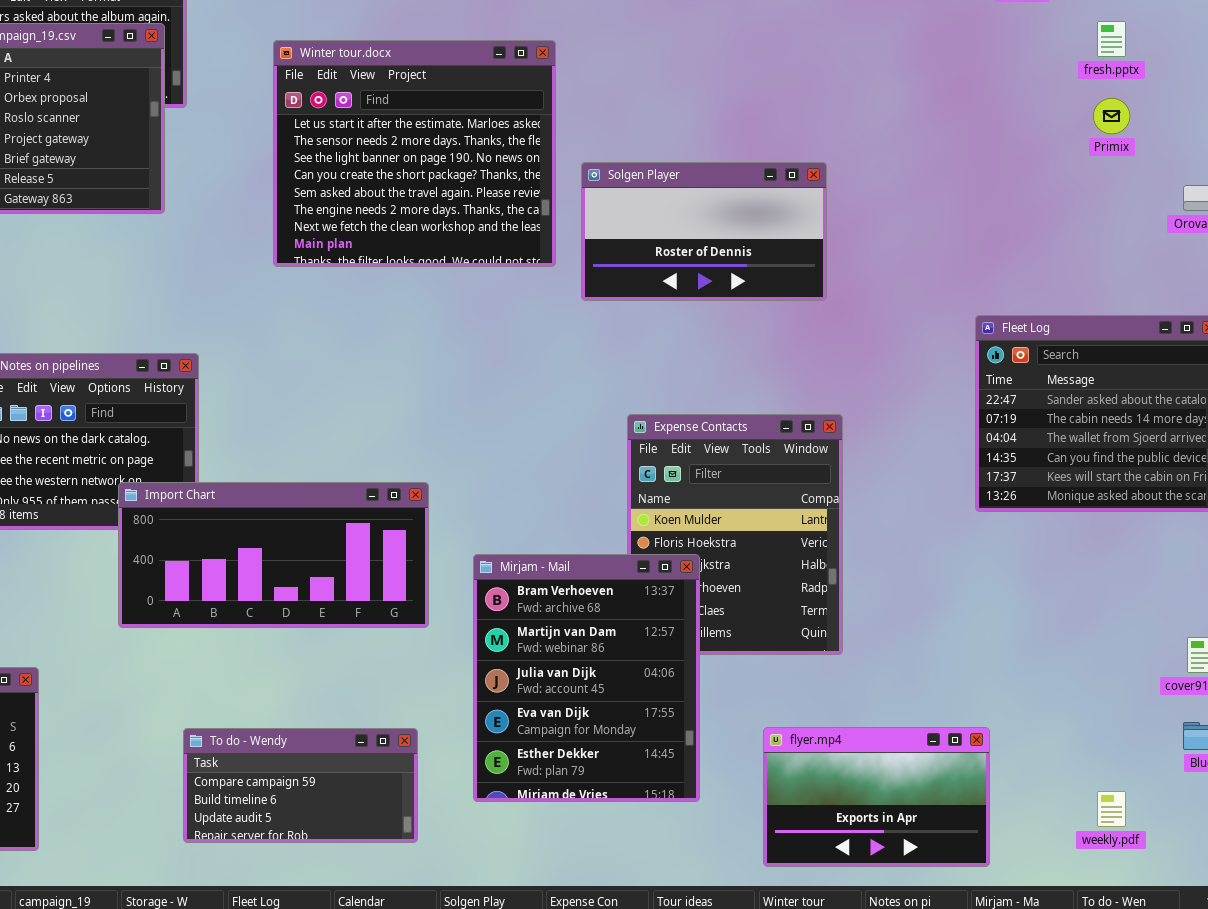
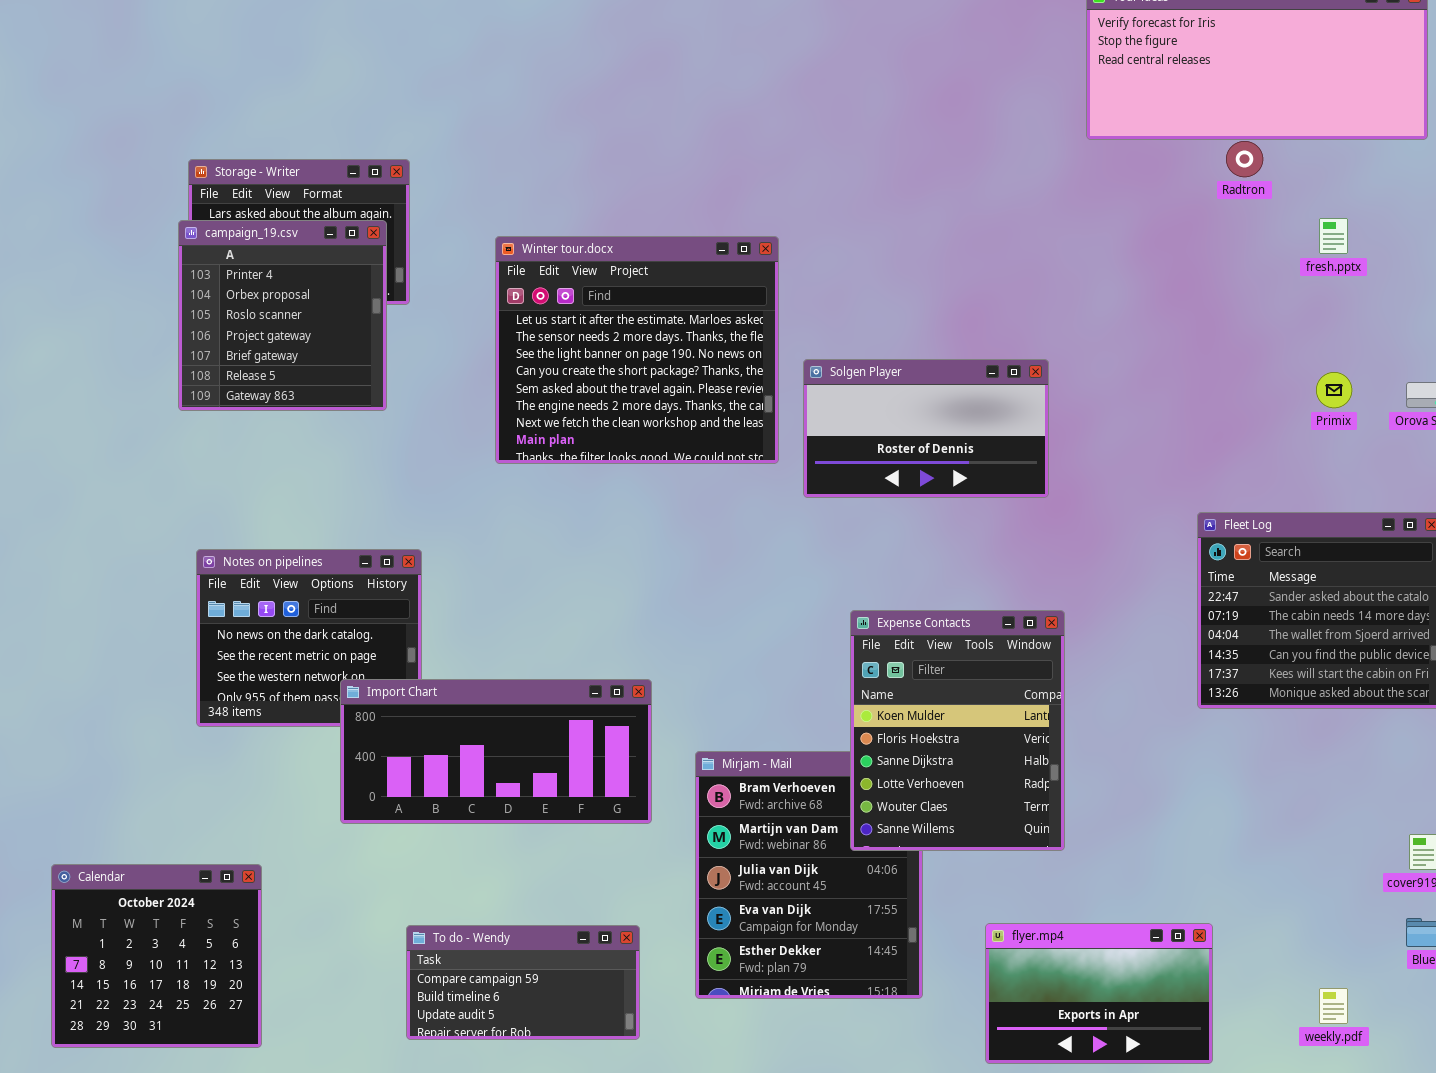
Primix: [1093,98,1130,134] -> [1316,372,1352,408], moved
Expense Contacts: [627,414,843,655] -> [850,610,1065,851], raised

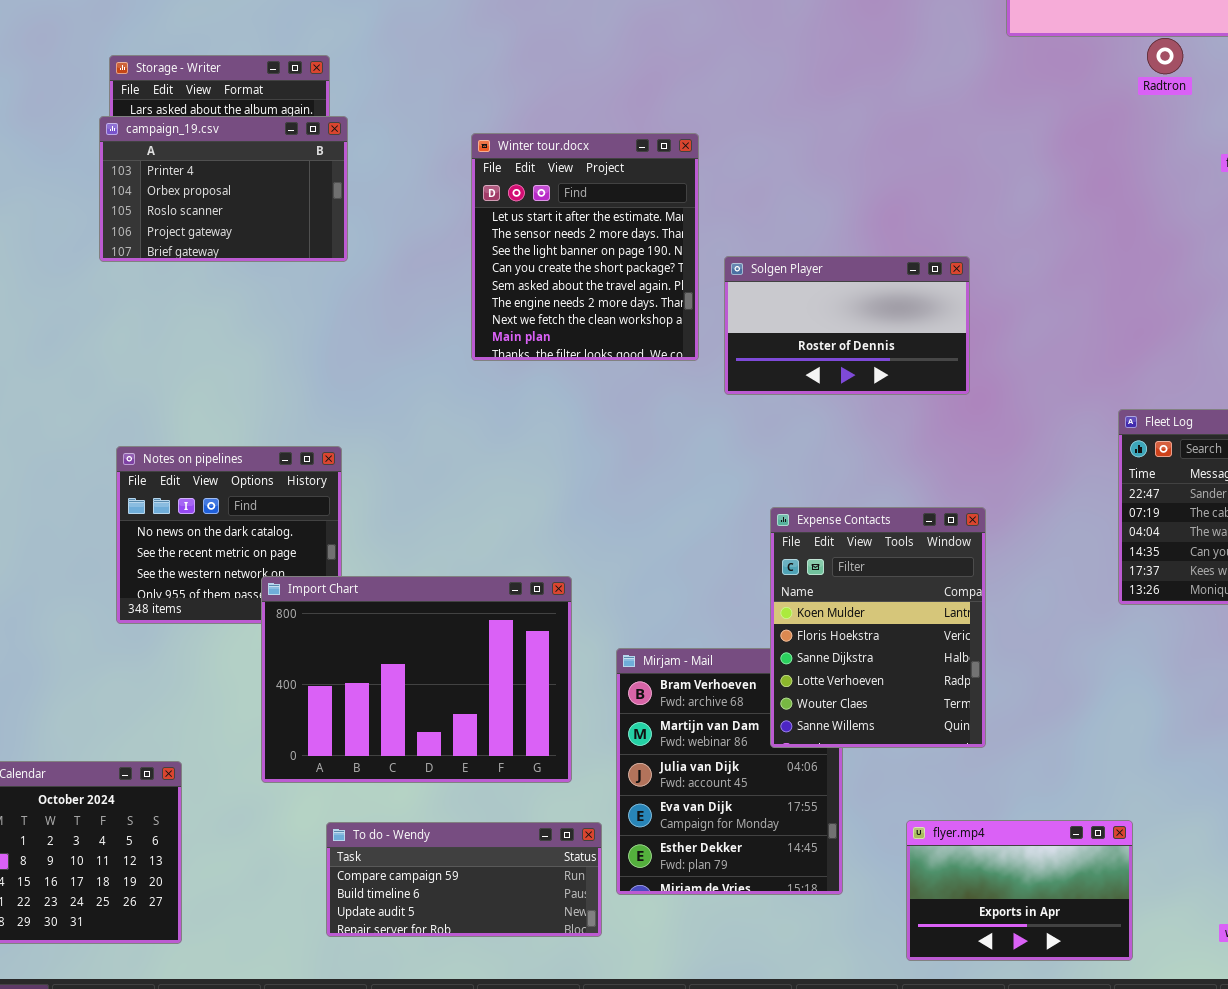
campaign_19.csv: [178,220,387,411] -> [99,116,348,262], resized
Winter tour.docx: [495,236,779,464] -> [471,133,699,361], resized
Import Chart: [340,679,652,824] -> [261,576,572,783], resized
To do - Wendy: [406,925,640,1040] -> [326,822,602,937], resized

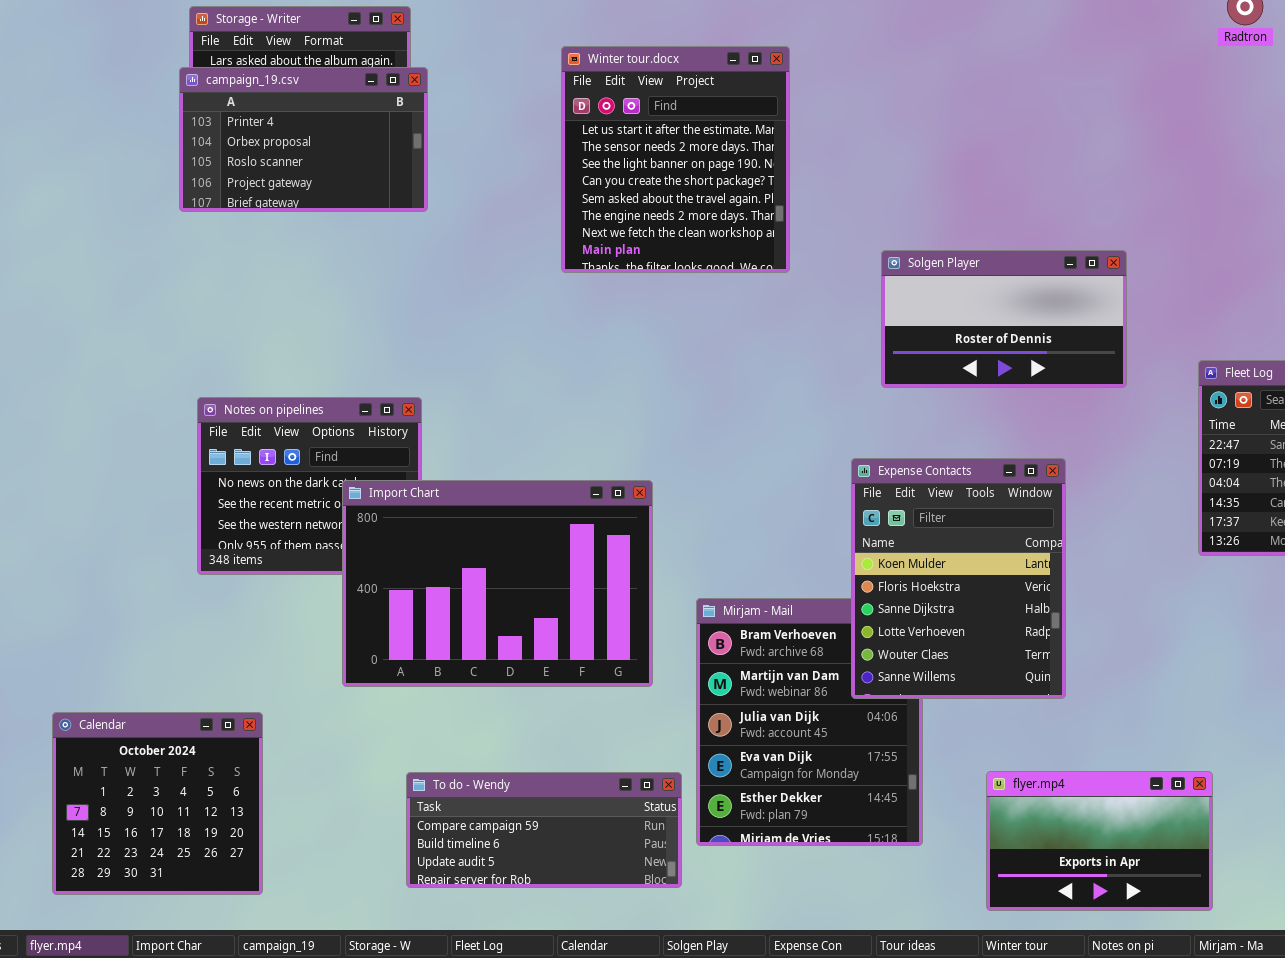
Winter tour.docx: [471,133,699,361] -> [561,46,790,273], moved
Solgen Player: [724,256,970,395] -> [881,250,1127,388], moved
Import Chart: [261,576,572,783] -> [342,480,653,687], moved

